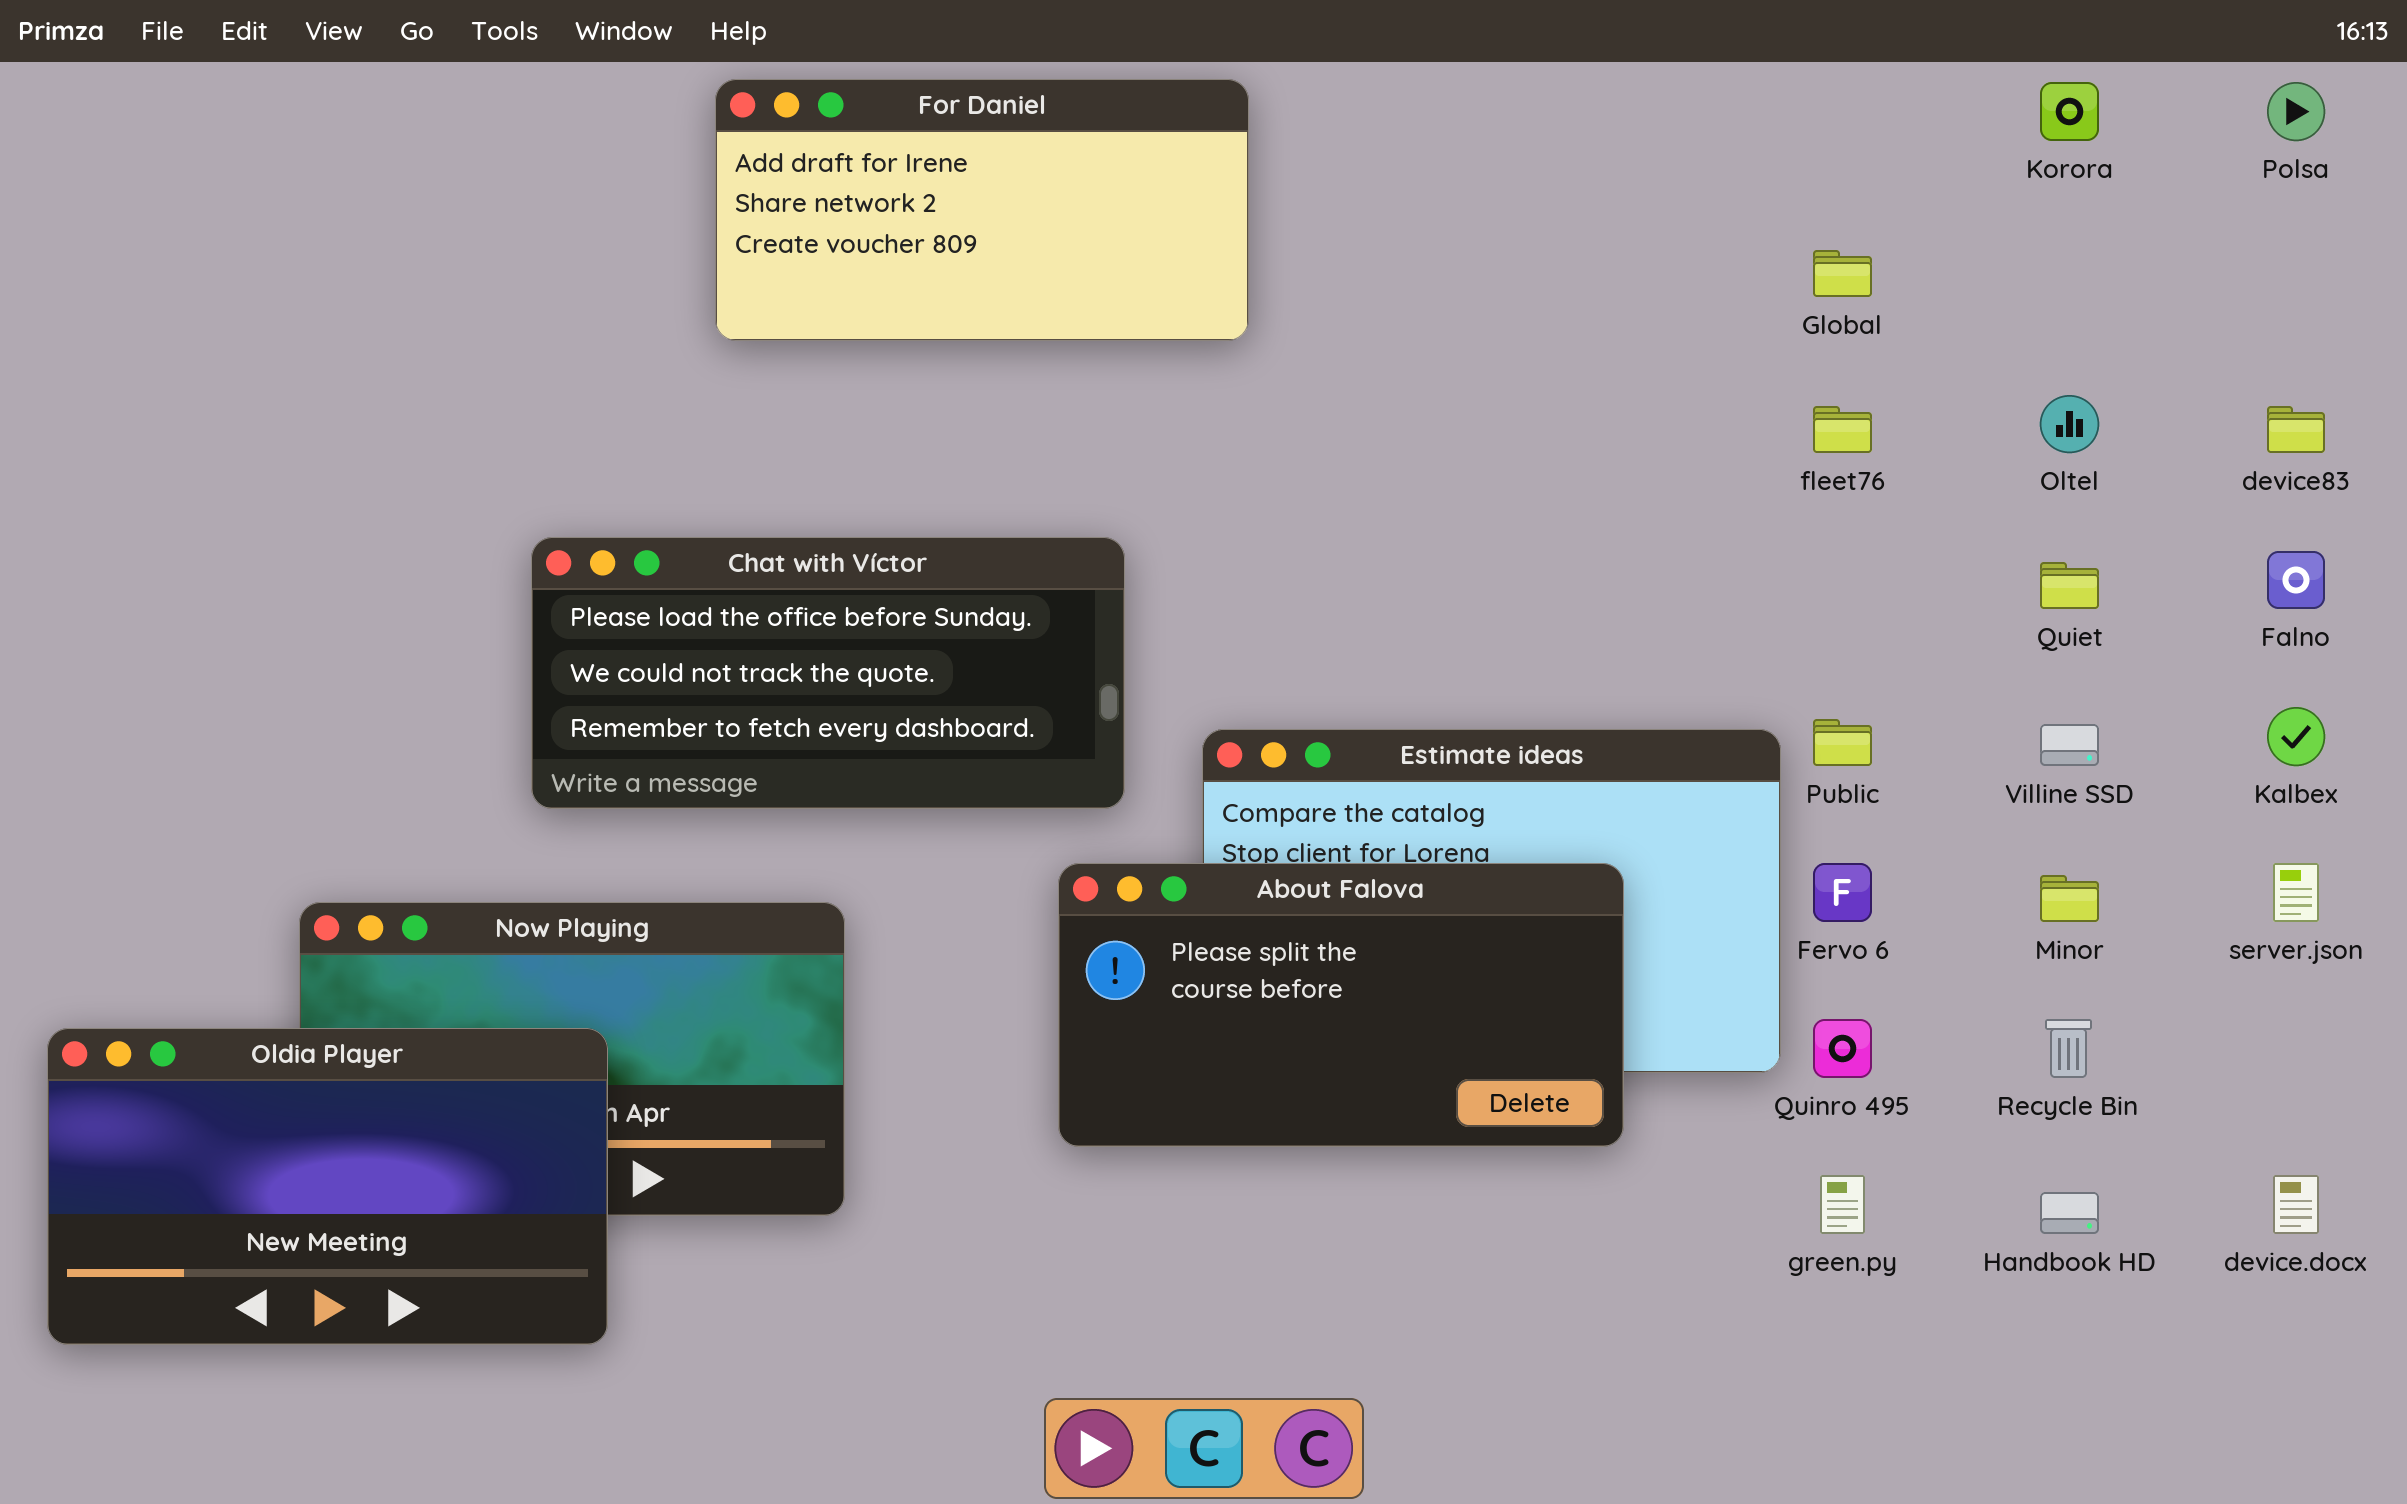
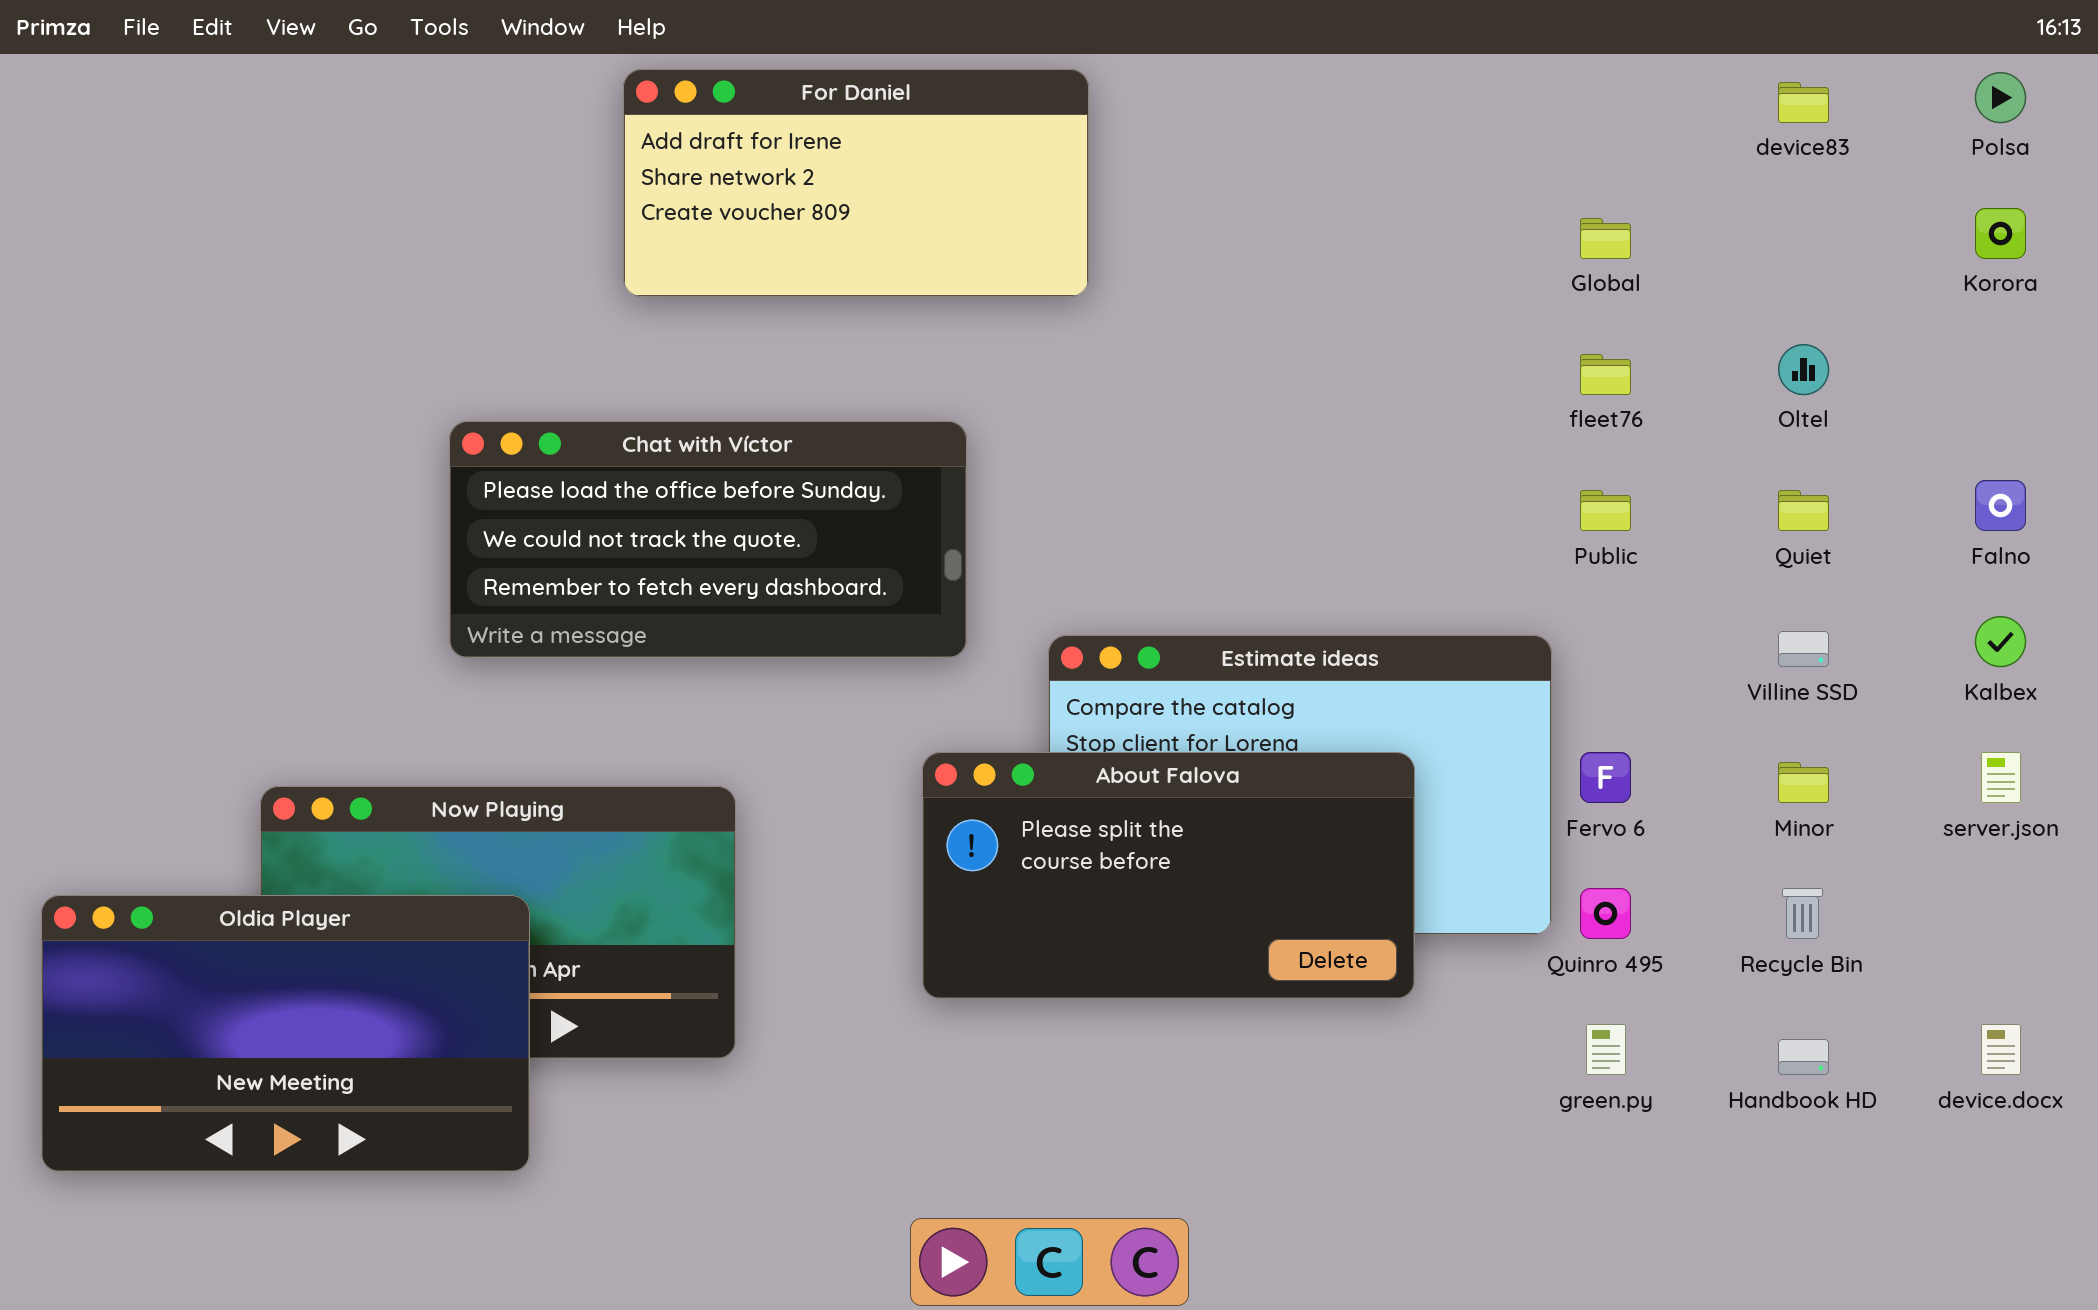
Korora: [2040,82,2099,141] -> [1975,208,2026,259], moved
device83: [2267,406,2325,453] -> [1778,82,1829,123], moved
Chat with Víctor: [531,537,1125,809] -> [449,421,967,658], moved
Public: [1813,719,1872,766] -> [1580,490,1631,531], moved

